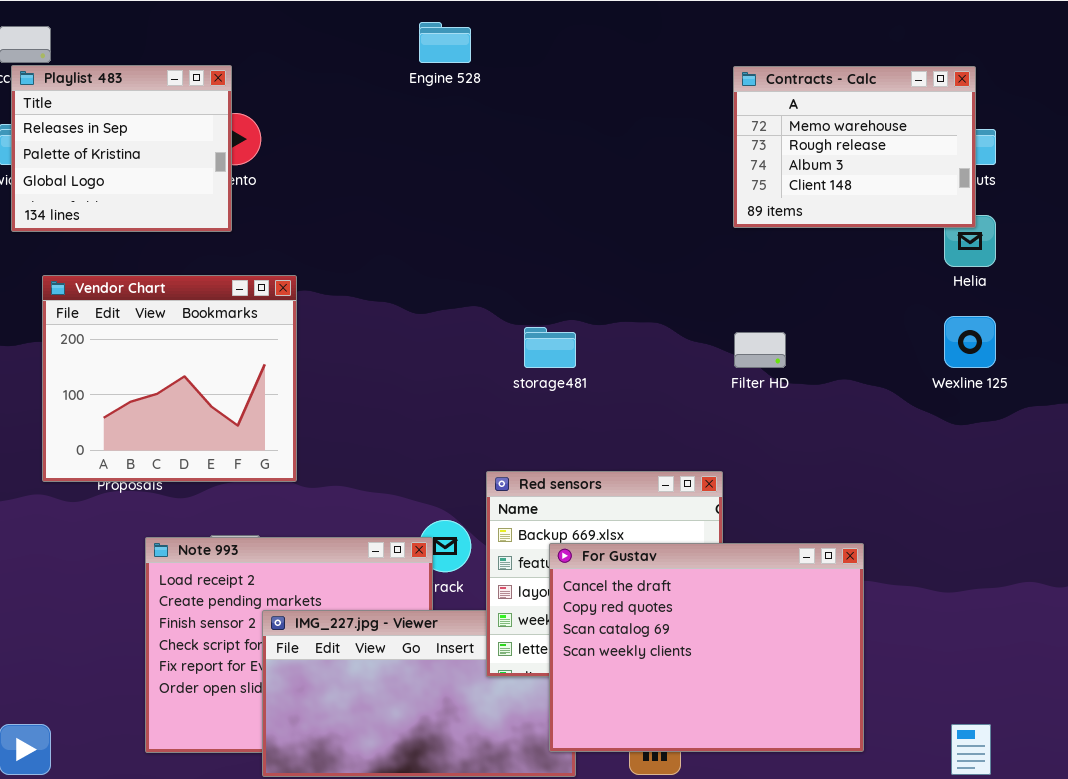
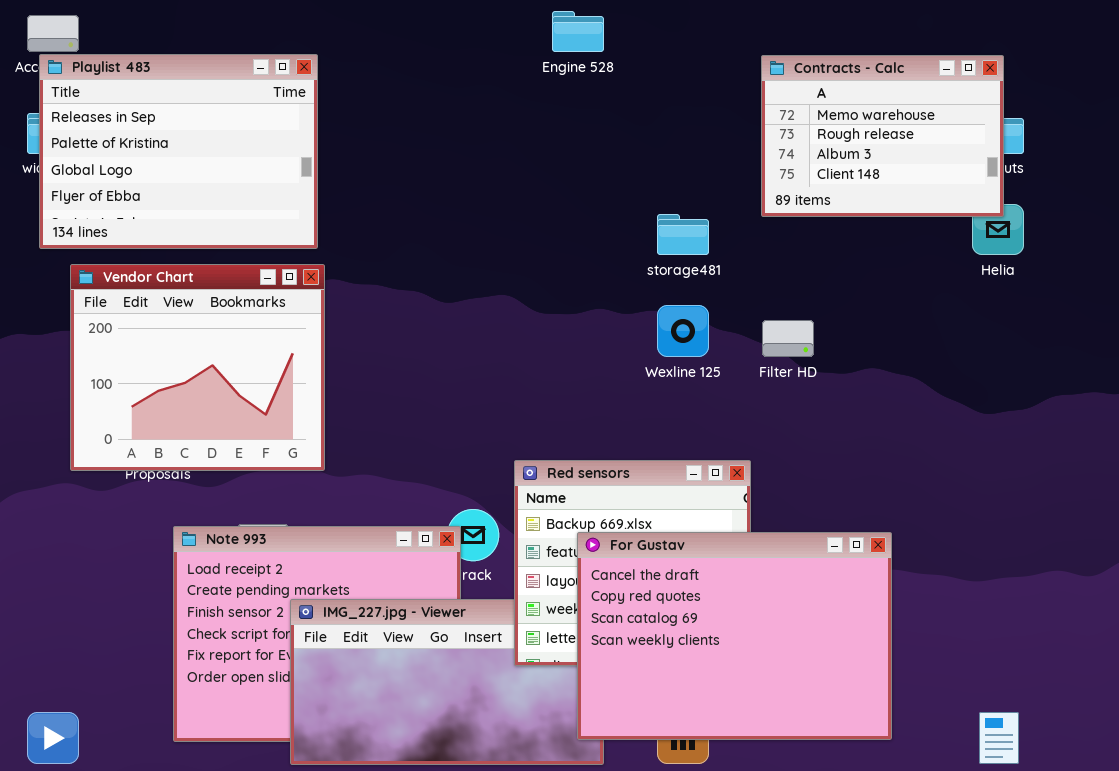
Engine 528: [419,22,471,63] -> [552,11,604,52], moved
Playlist 483: [11,65,232,232] -> [39,54,318,249], resized
Wexline 125: [944,316,996,368] -> [657,305,709,357], moved
storage481: [524,327,576,368] -> [657,214,709,255], moved

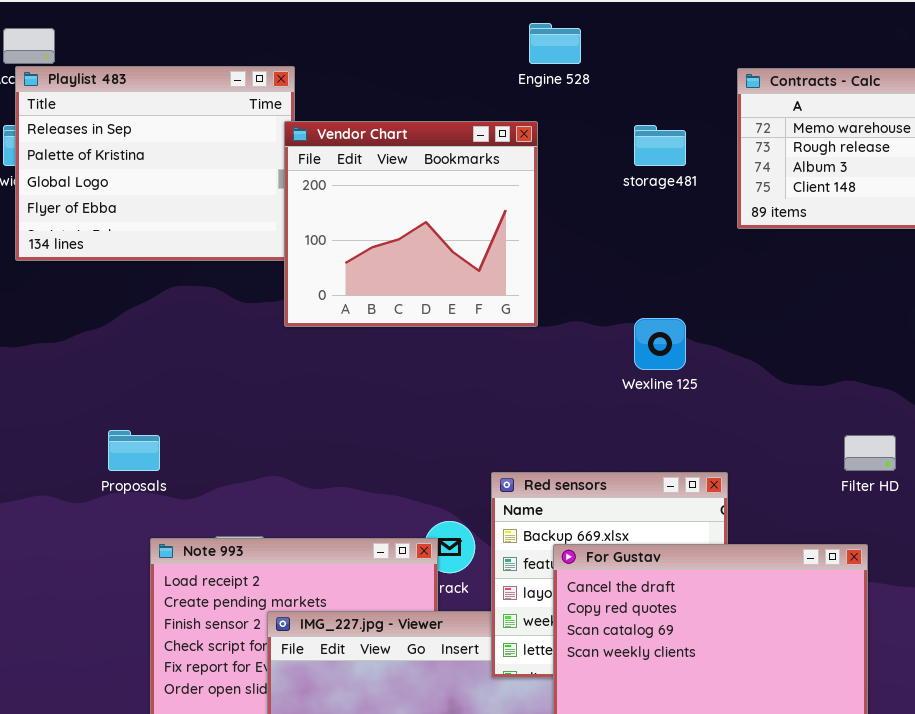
storage481: [657,214,709,255] -> [634,125,686,166], moved
Vendor Chart: [70,264,325,471] -> [284,121,538,327], moved
Filter HD: [762,320,814,357] -> [844,435,896,471], moved

